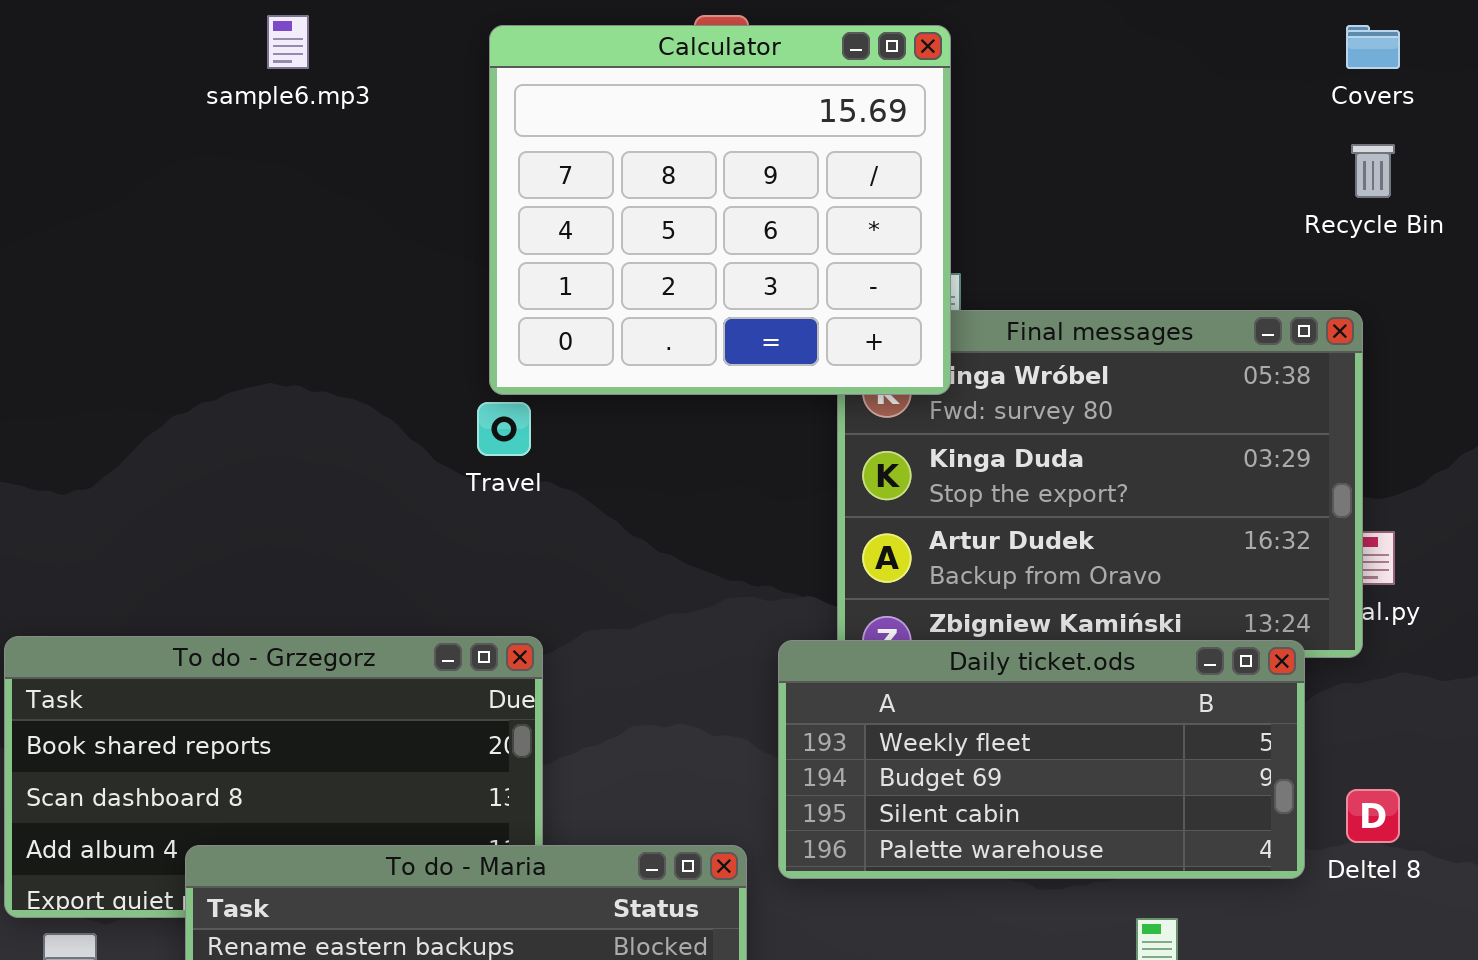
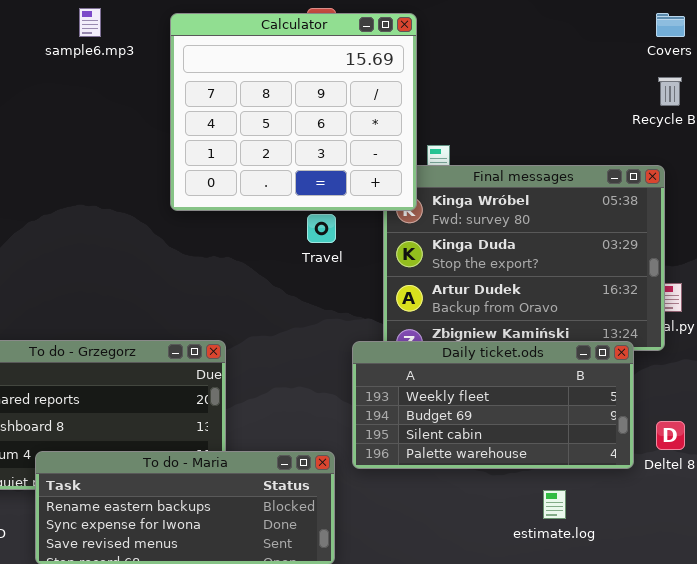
Calculator: [489,25,951,395] -> [170,13,417,211], moved
Travel: [477,402,531,456] -> [307,214,336,243], moved

